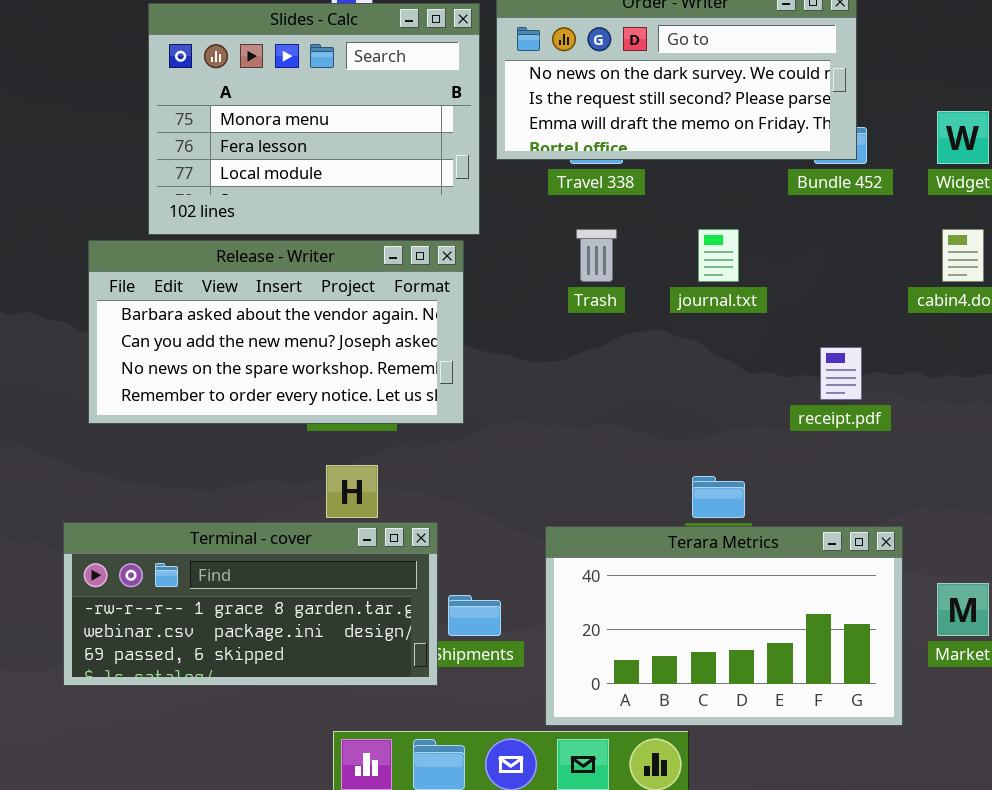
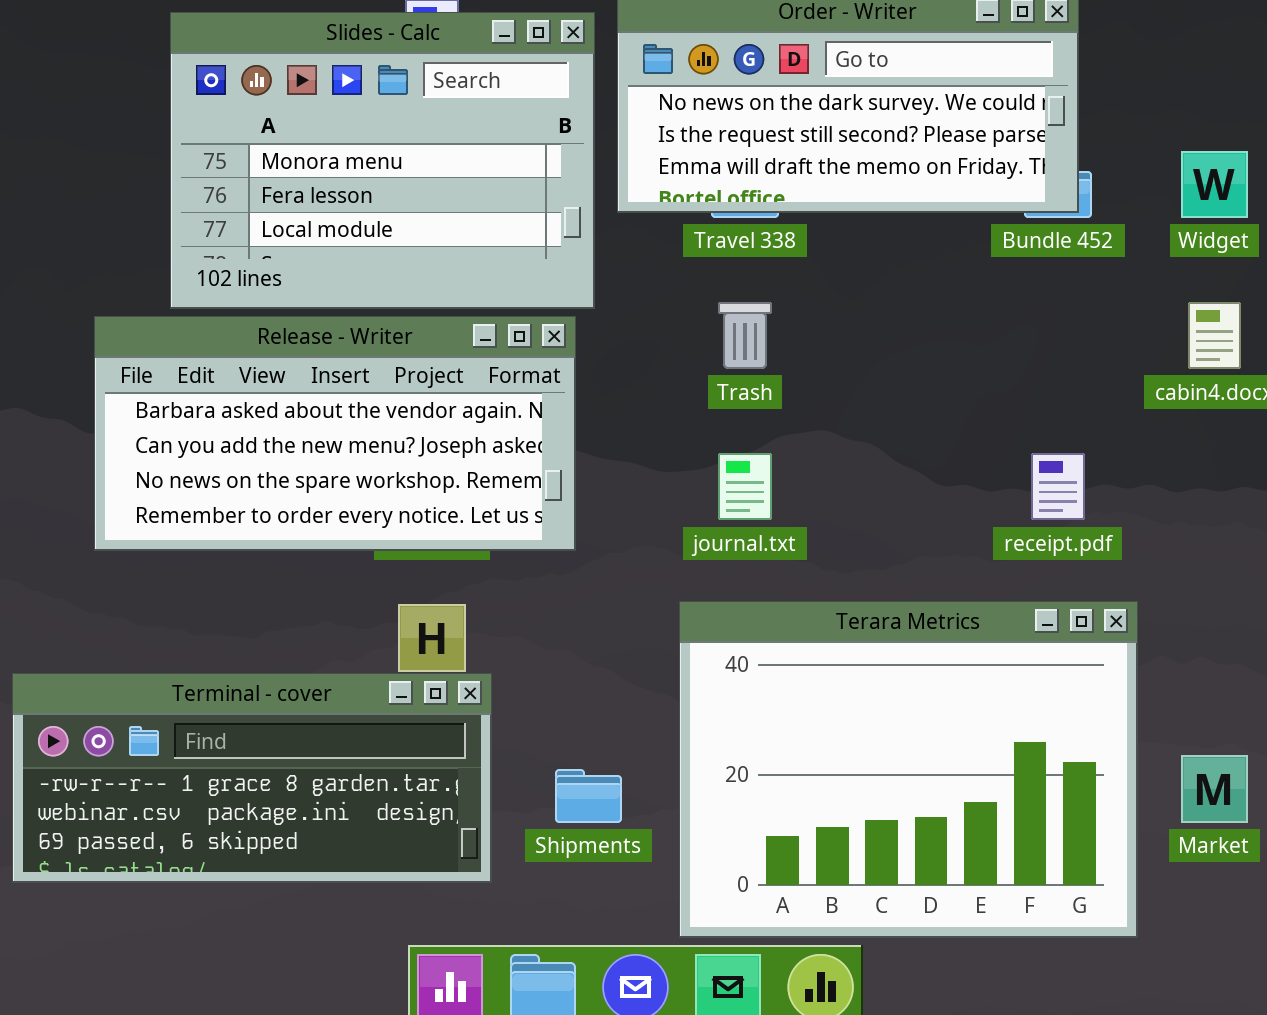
journal.txt: [698,229,739,282] -> [718,453,772,520], moved
Terminal - cover: [63,522,438,686] -> [12,673,492,883], moved
Terara Metrics: [545,526,903,726] -> [679,601,1138,938], resized

